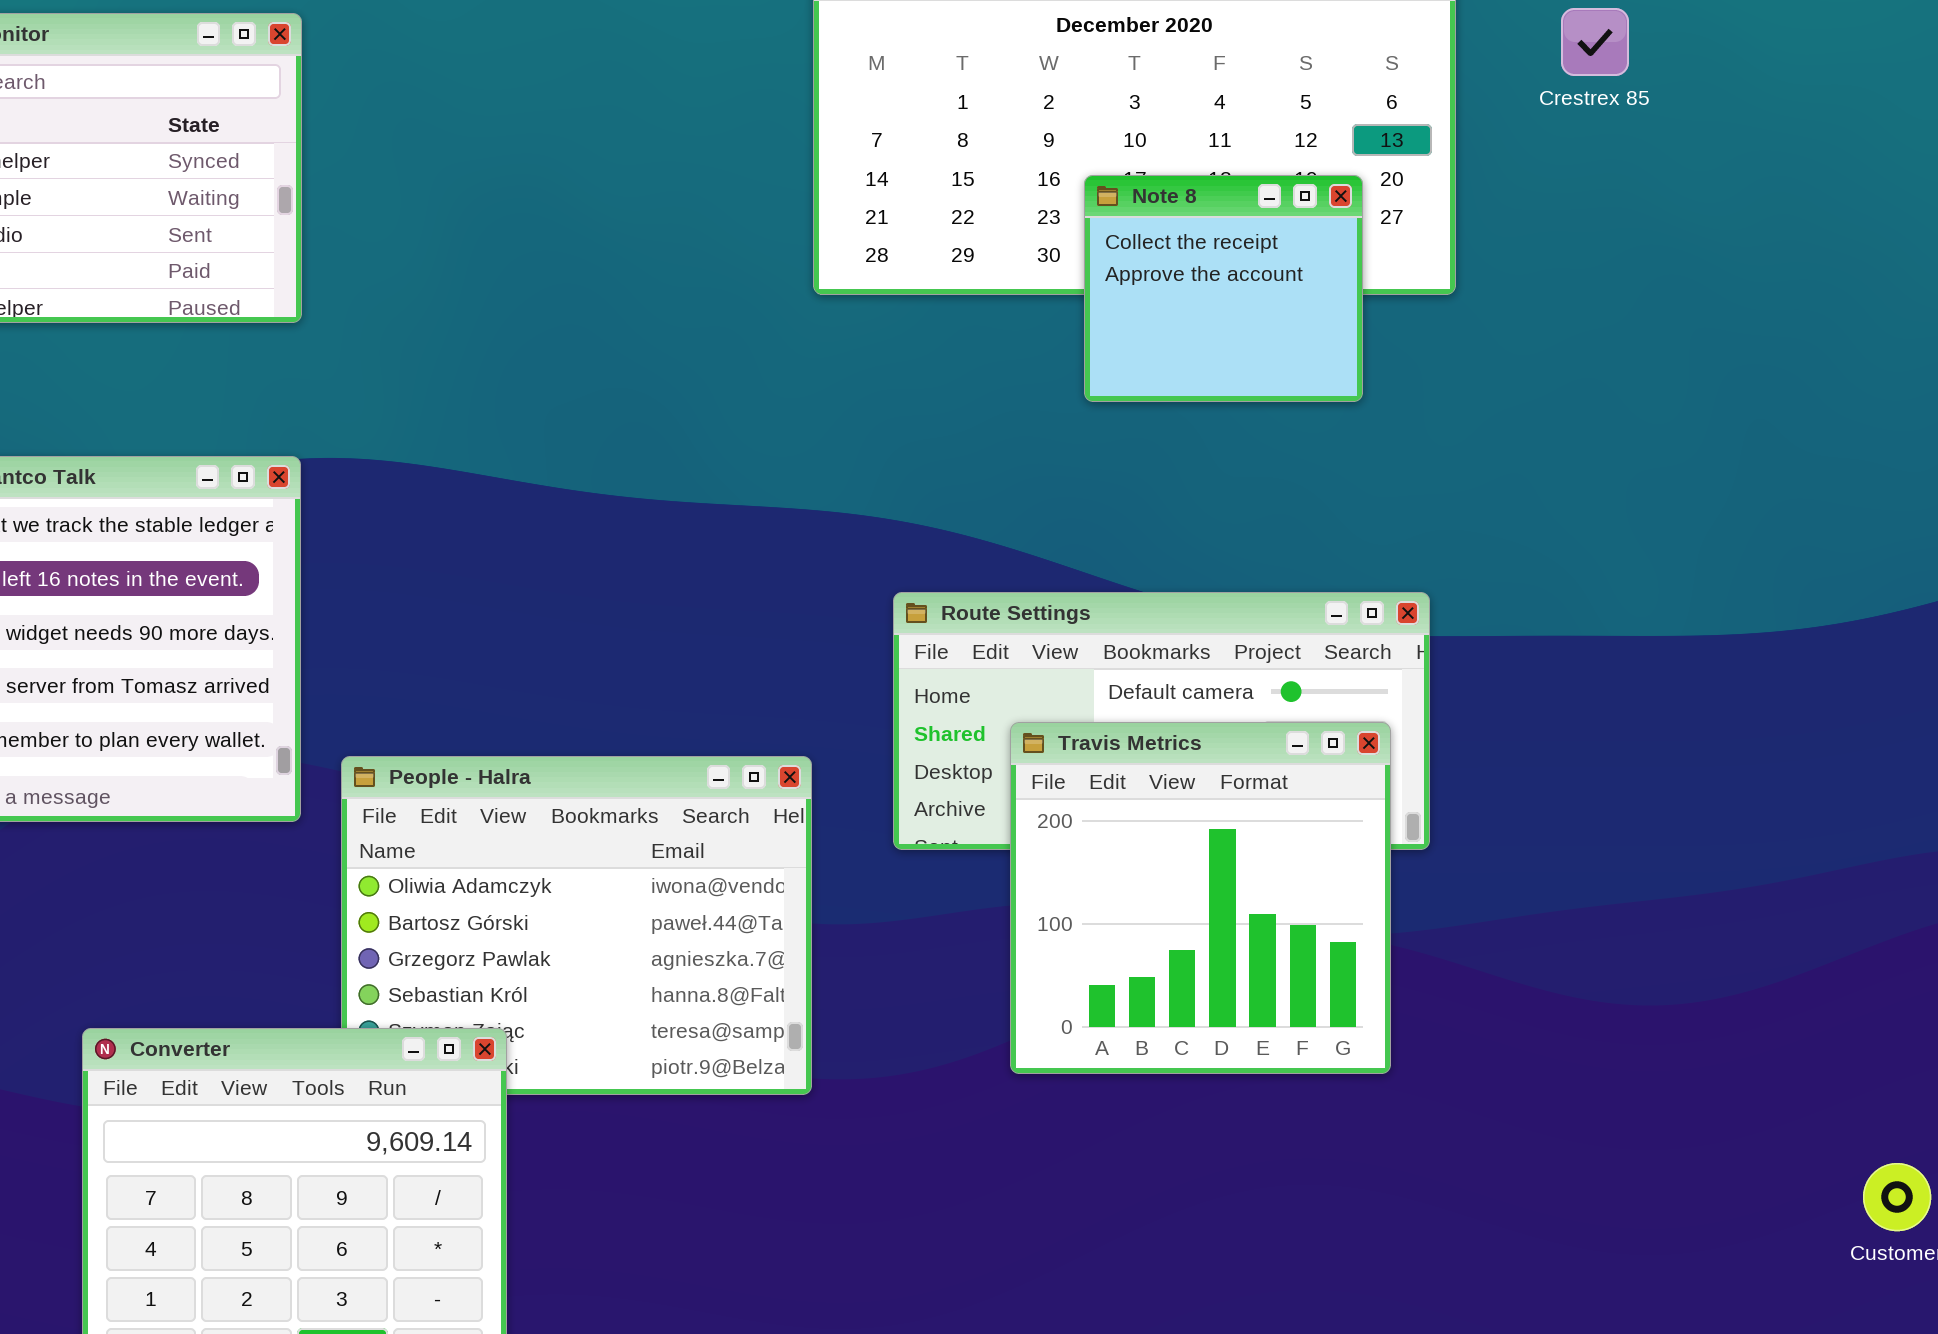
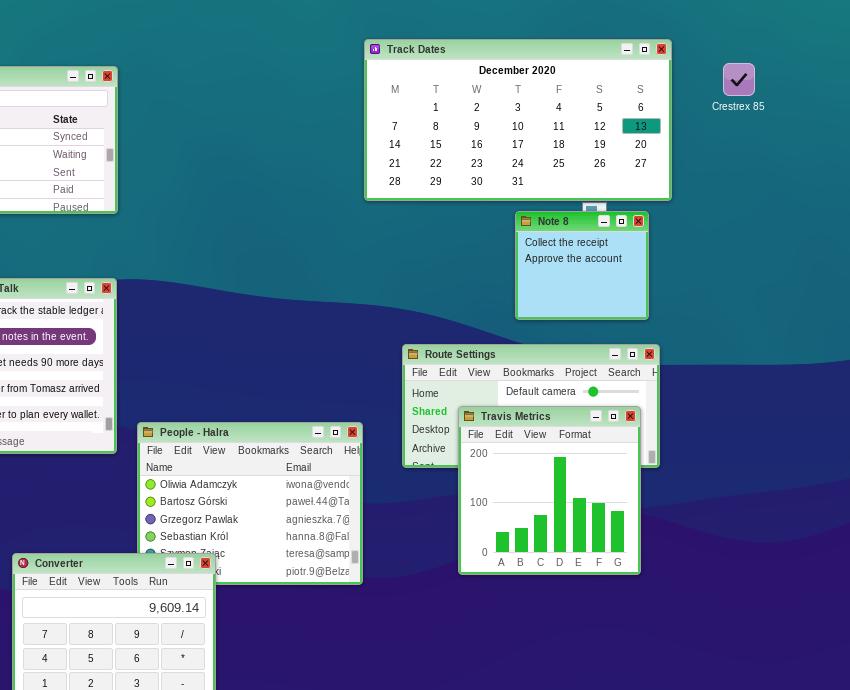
Note 8: [1084,175,1363,402] -> [515,211,649,320], moved

